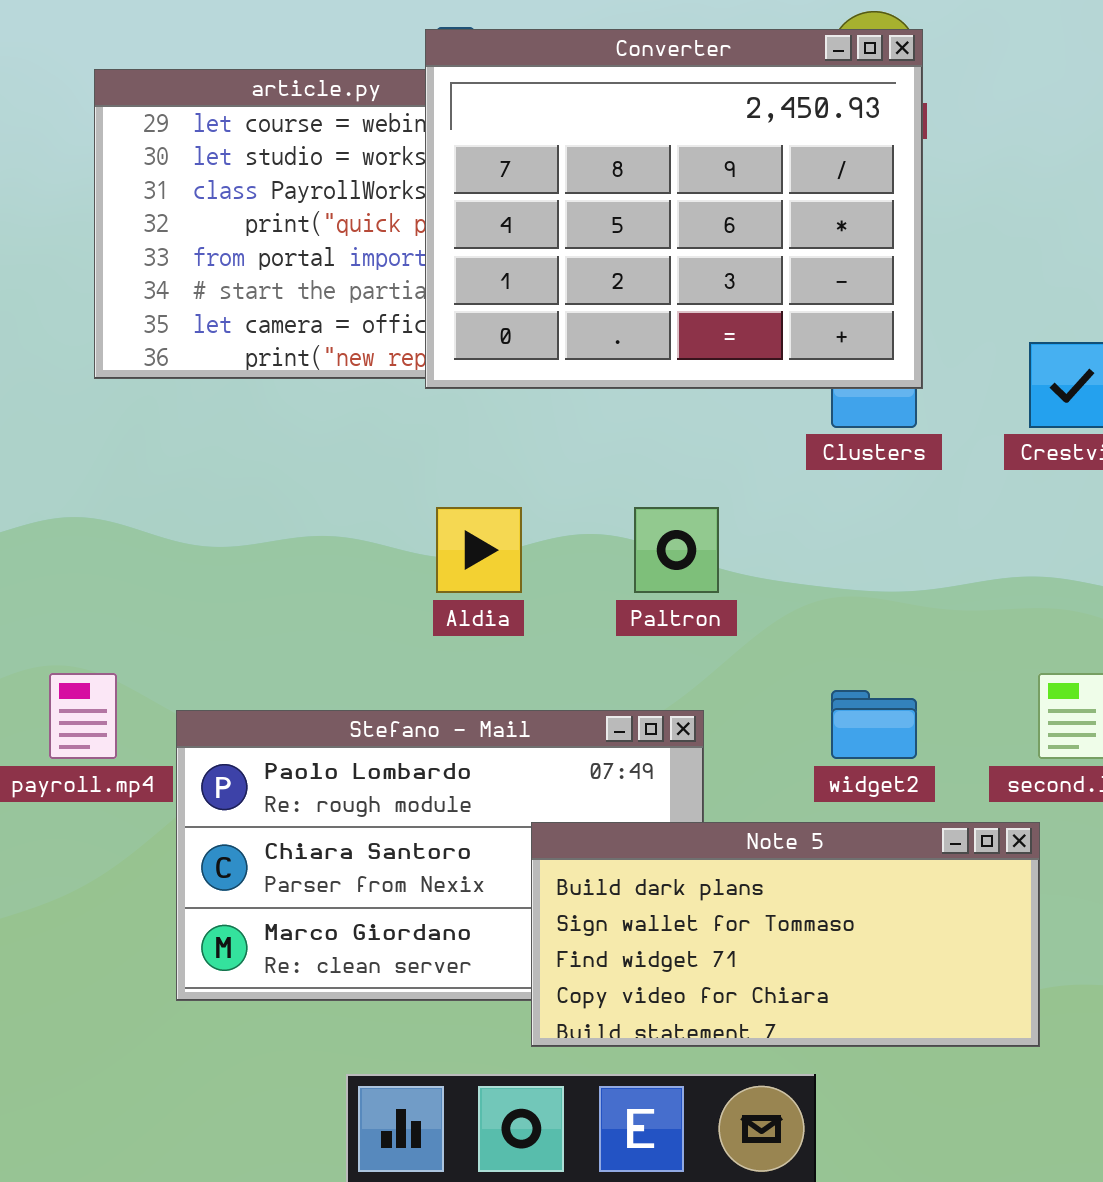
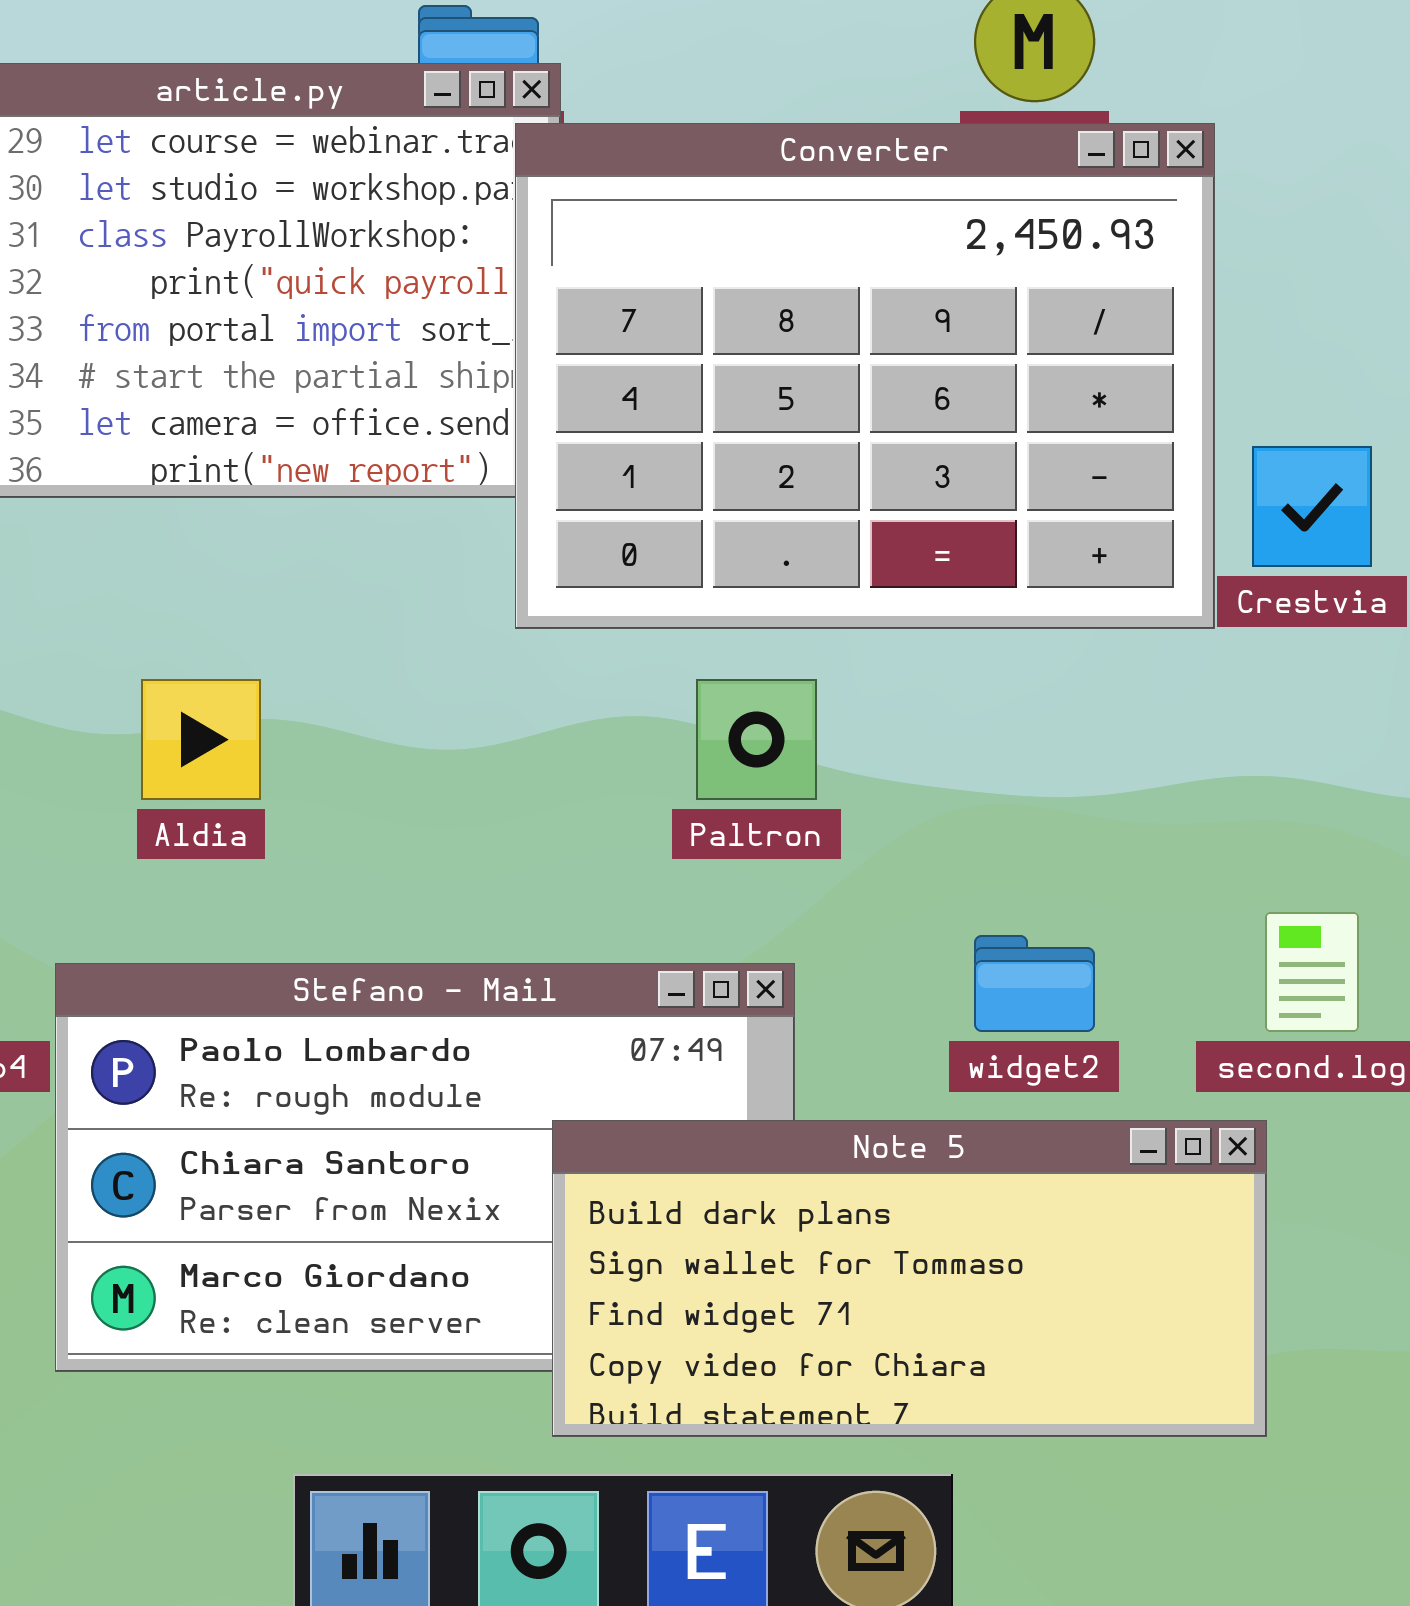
Converter: [425,29,923,389] -> [515,123,1215,629], moved
Aldia: [436,507,522,593] -> [141,679,261,800], moved

